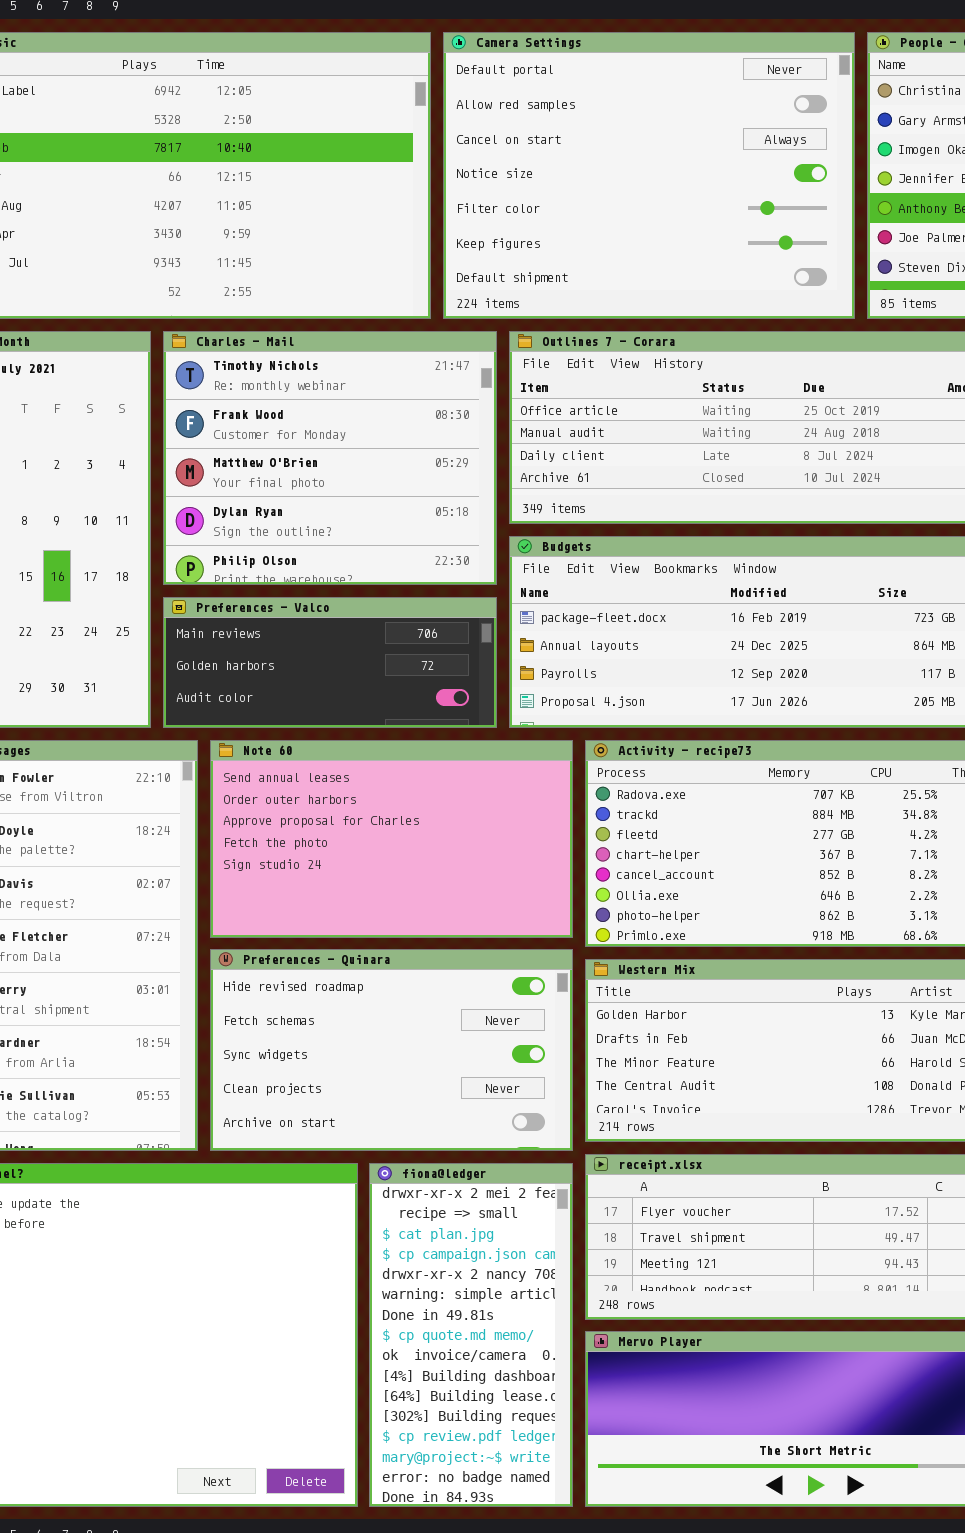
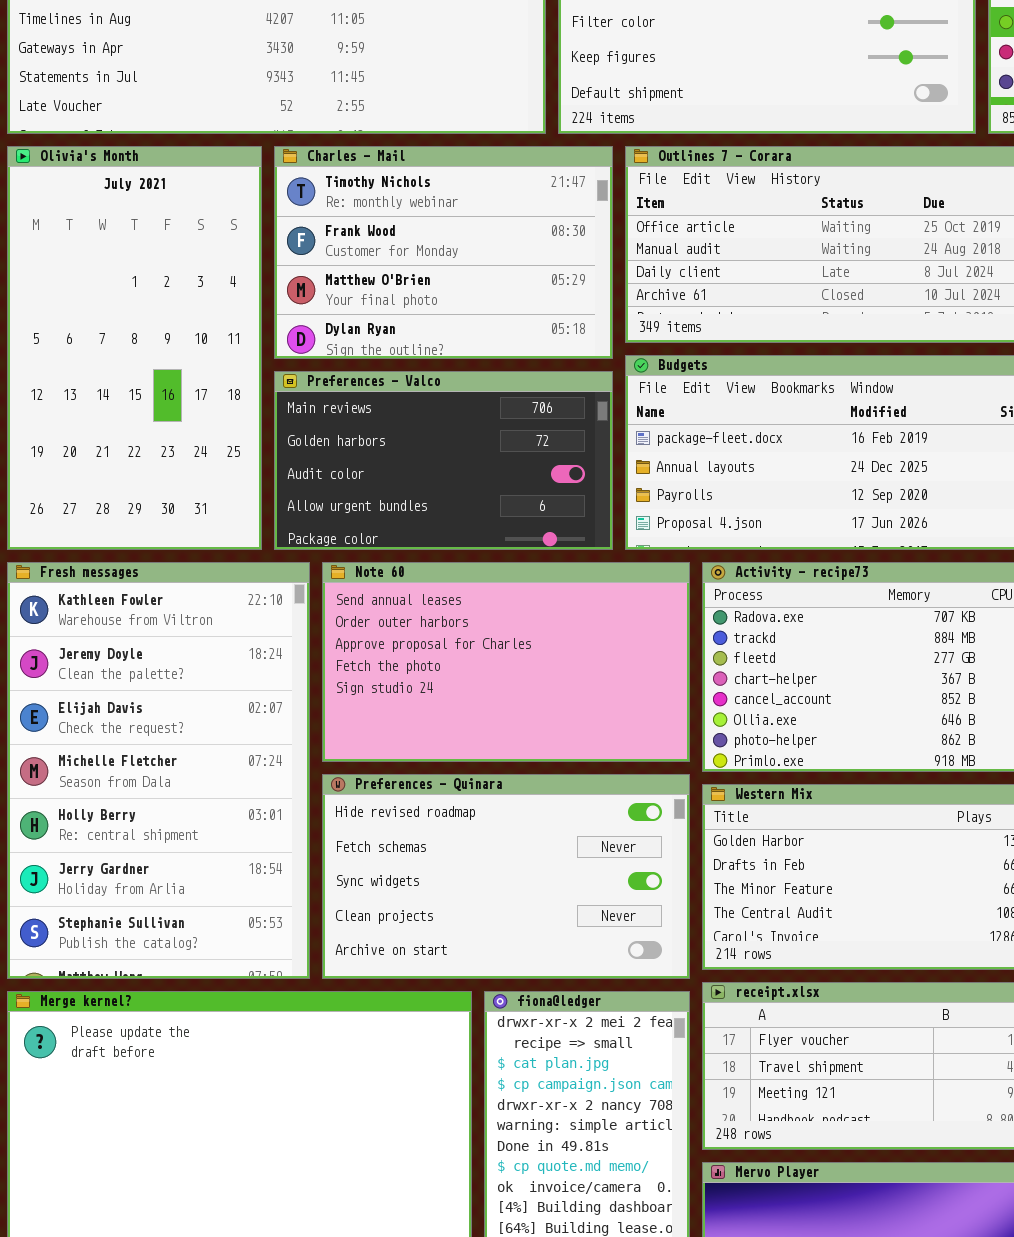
Charles - Mail: [163,331,497,585] -> [274,146,613,359], resized
Preferences - Valco: [163,597,497,728] -> [274,371,613,550], resized

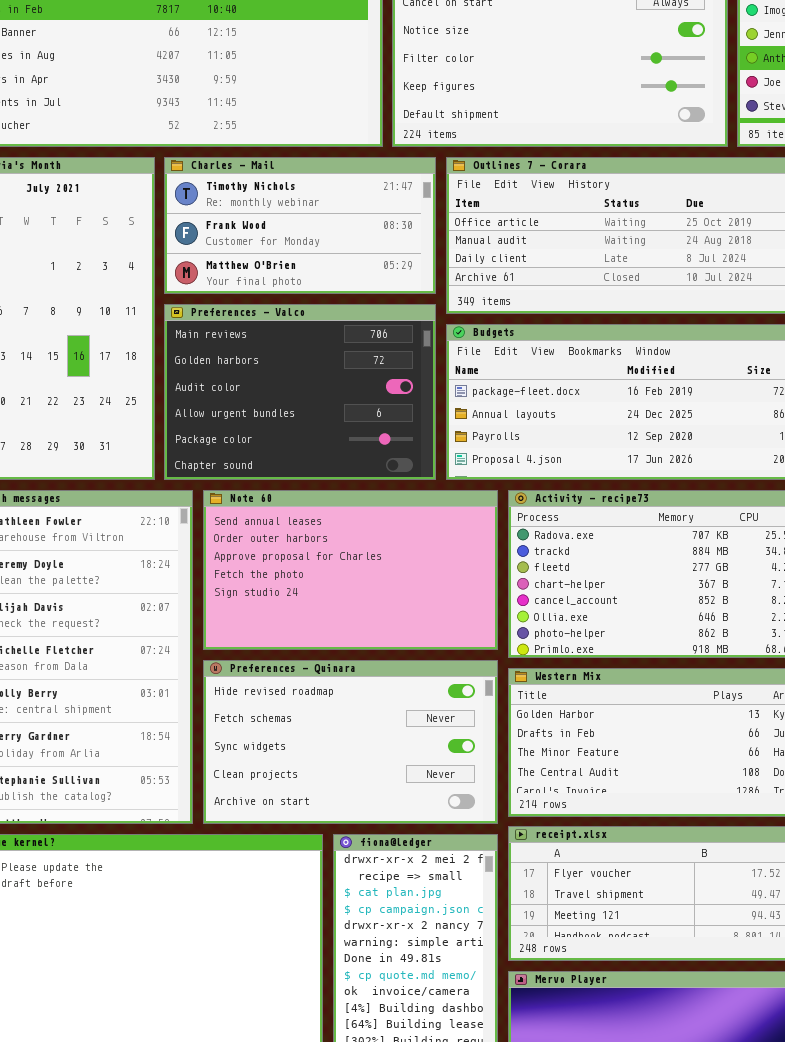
Charles - Mail: [274,146,613,359] -> [164,157,436,294], resized
Preferences - Valco: [274,371,613,550] -> [164,304,436,480], resized

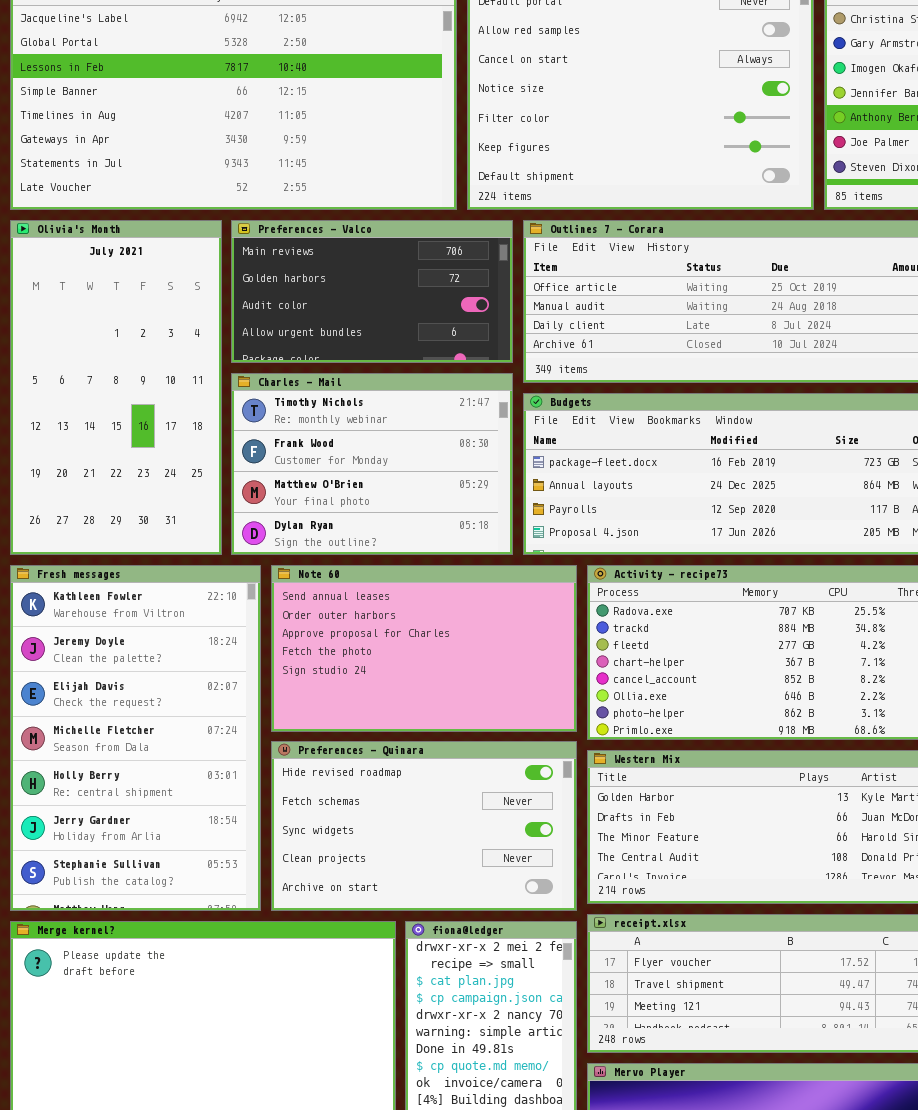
Charles - Mail: [164,157,436,294] -> [231,373,513,555], moved, resized
Preferences - Valco: [164,304,436,480] -> [231,220,513,363], moved, resized

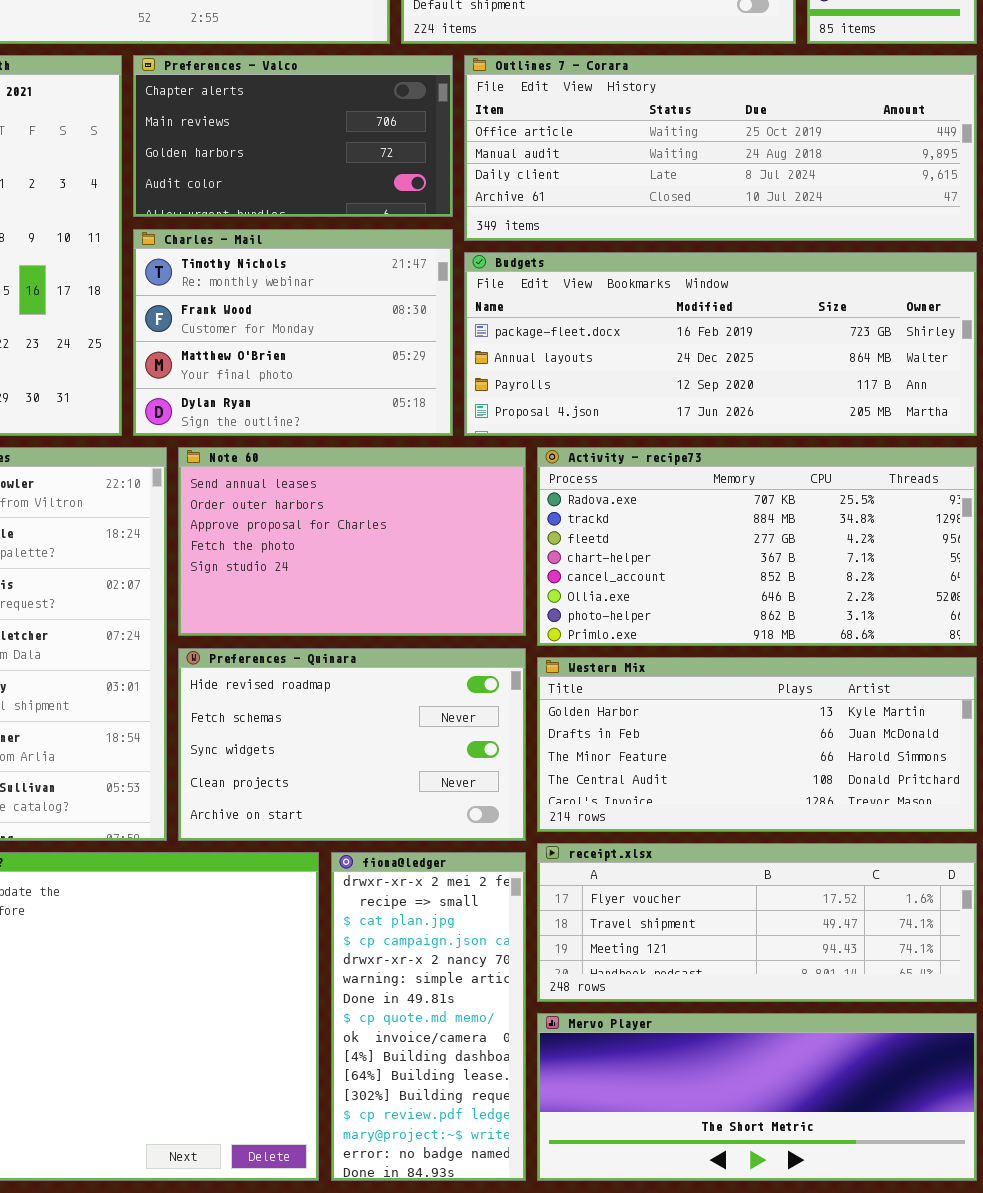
Preferences - Valco: [231,220,513,363] -> [133,55,453,217], scrolled up 1 row

